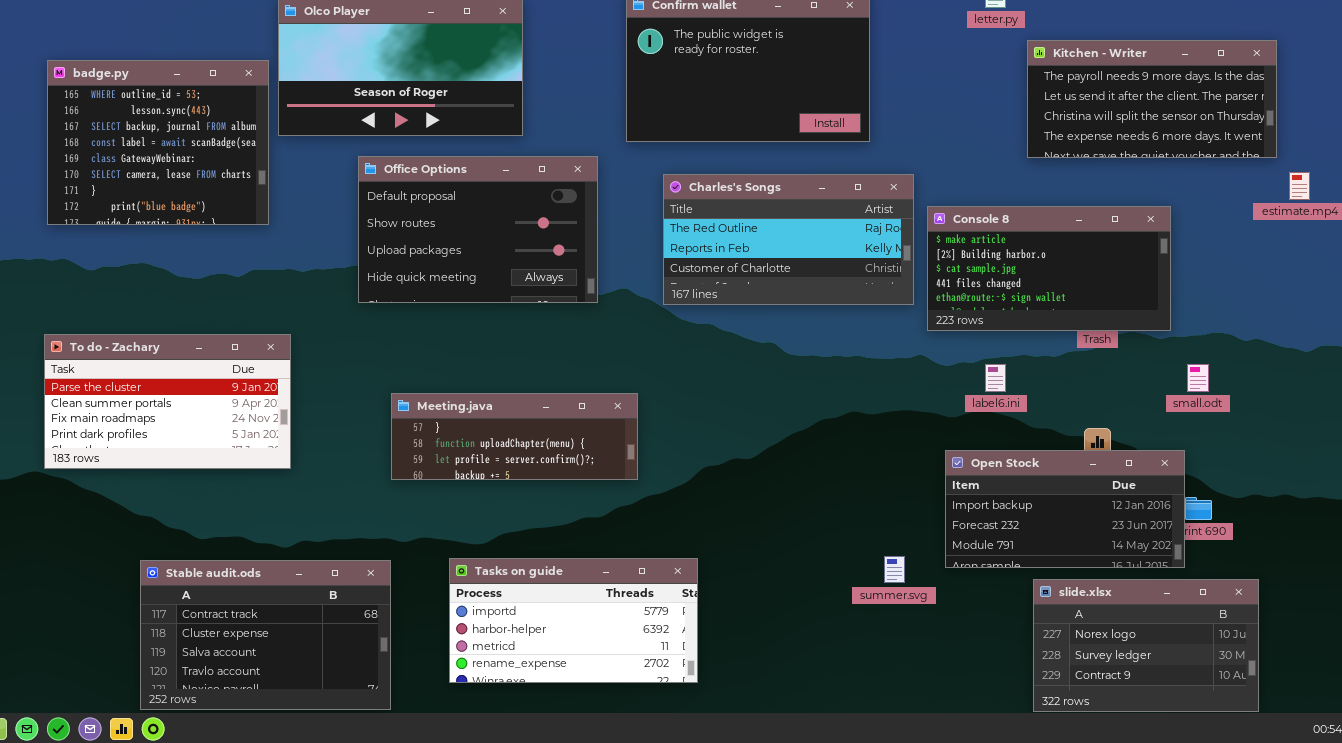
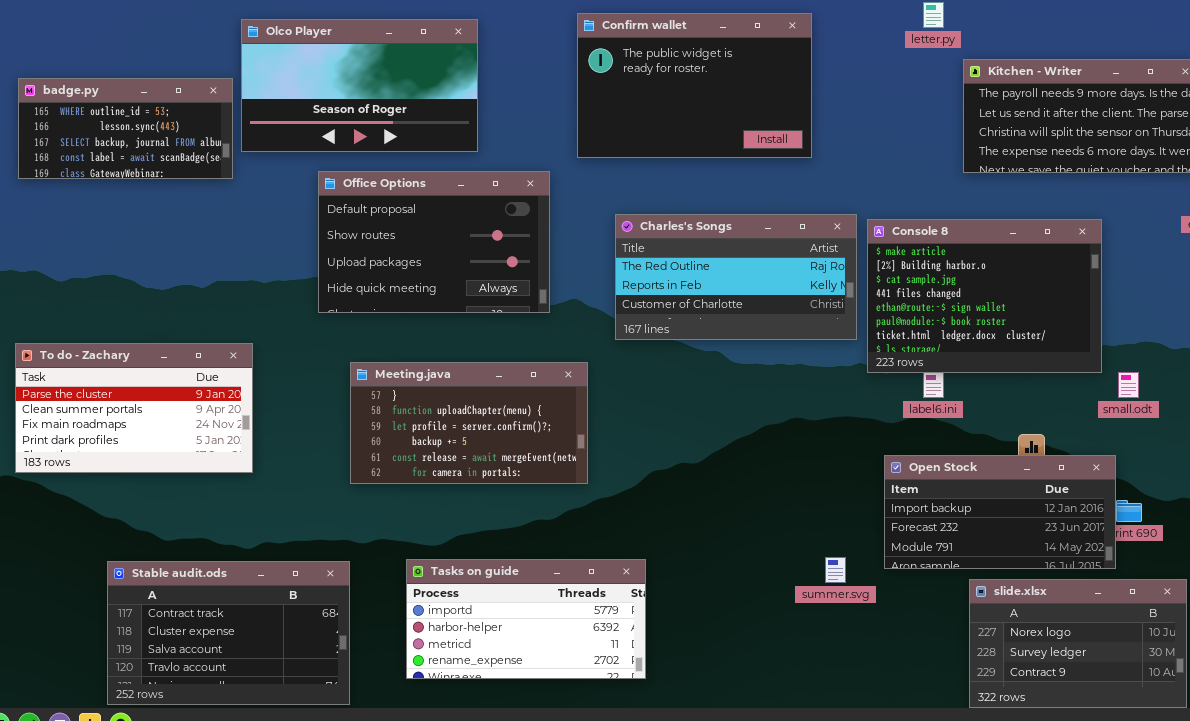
badge.py: [47,60,269,225] -> [18,78,233,179], resized
Charles's Songs: [663,174,914,305] -> [615,214,857,340], moved
Console 8: [927,206,1171,331] -> [867,219,1102,373], resized
Meeting.java: [391,393,638,480] -> [350,362,588,484], resized

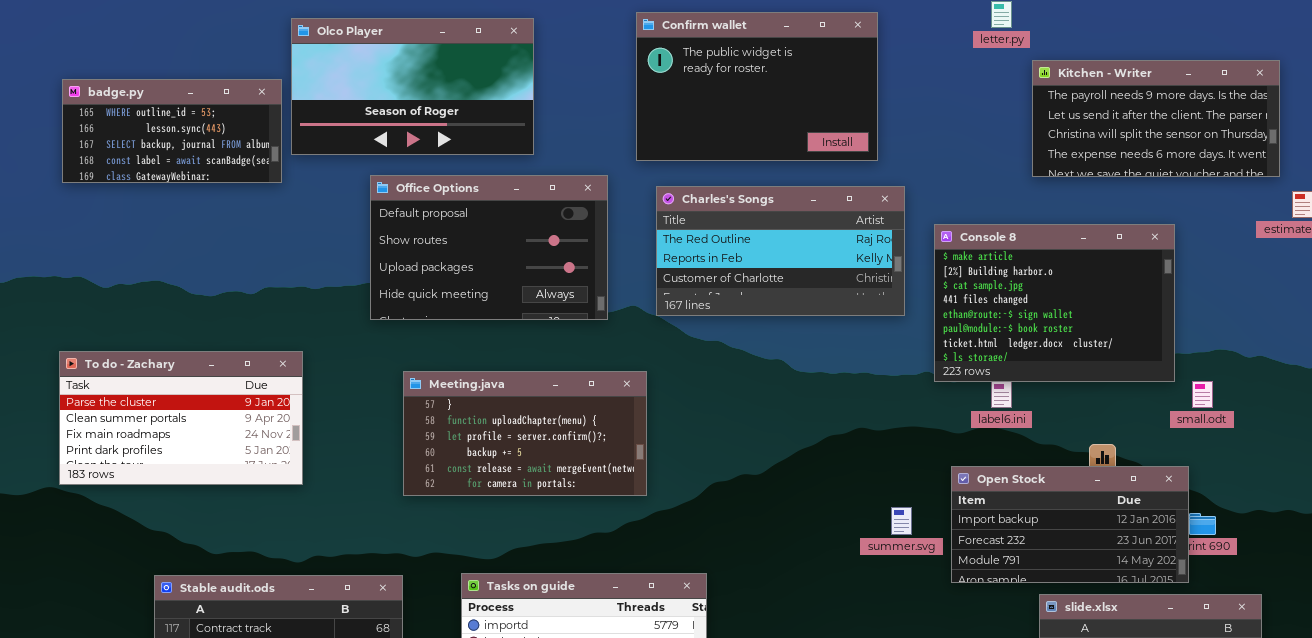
Charles's Songs: [615,214,857,340] -> [656,186,905,316], moved
summer.svg: [825,557,846,583] -> [891,507,912,535], moved

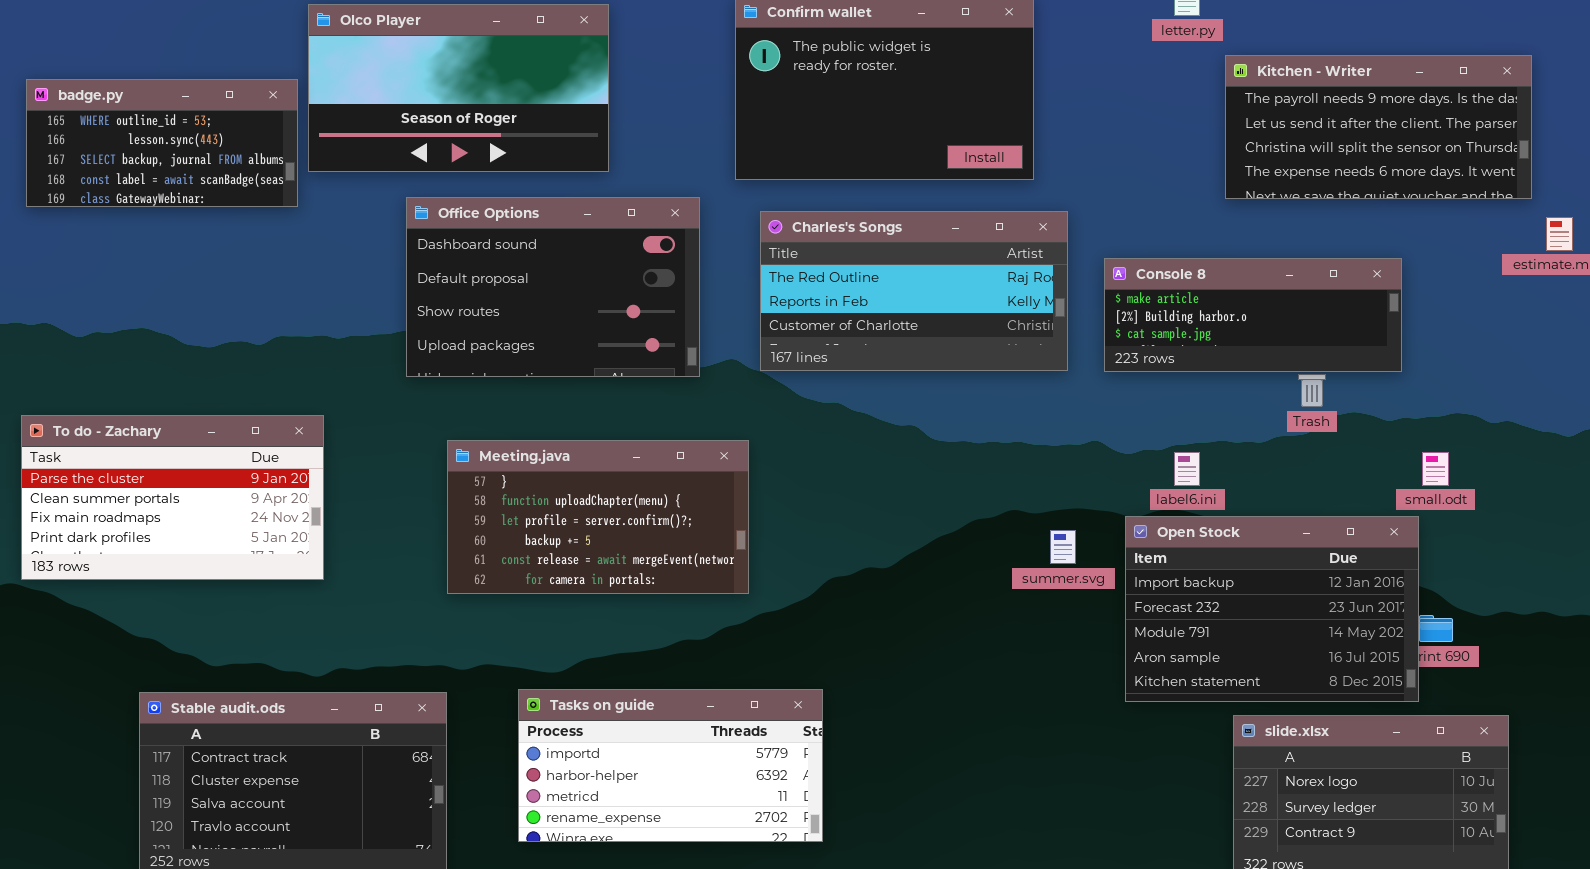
Office Options: [370,175,608,320] -> [406,197,700,377], scrolled up 1 row
Console 8: [934,224,1175,382] -> [1104,258,1402,372], resized
Open Stock: [951,466,1189,583] -> [1125,516,1419,702], resized
summer.svg: [891,507,912,535] -> [1050,530,1076,564], moved

